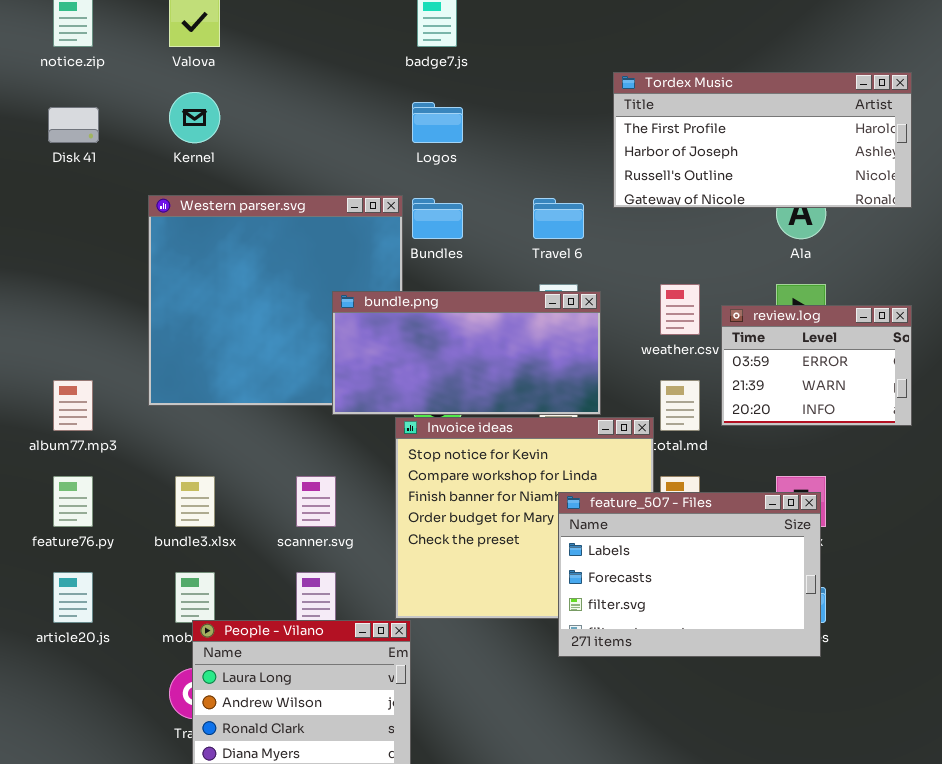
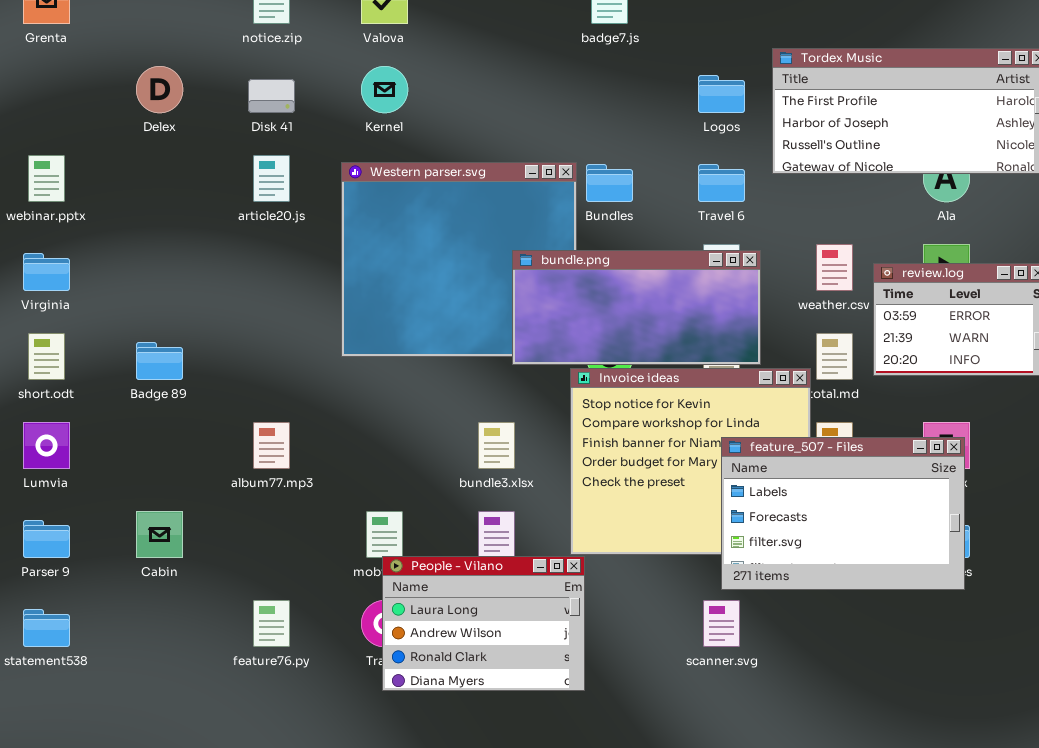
Logos: [412,102,463,143] -> [698,75,745,113], moved
album77.mp3: [53,380,93,431] -> [253,422,290,469], moved
feature76.py: [53,476,93,527] -> [253,600,290,647], moved
bundle3.xlsx: [175,476,215,527] -> [478,422,515,469], moved
scanner.svg: [296,476,336,527] -> [703,600,740,647], moved
article20.js: [53,572,93,623] -> [253,155,290,202], moved

